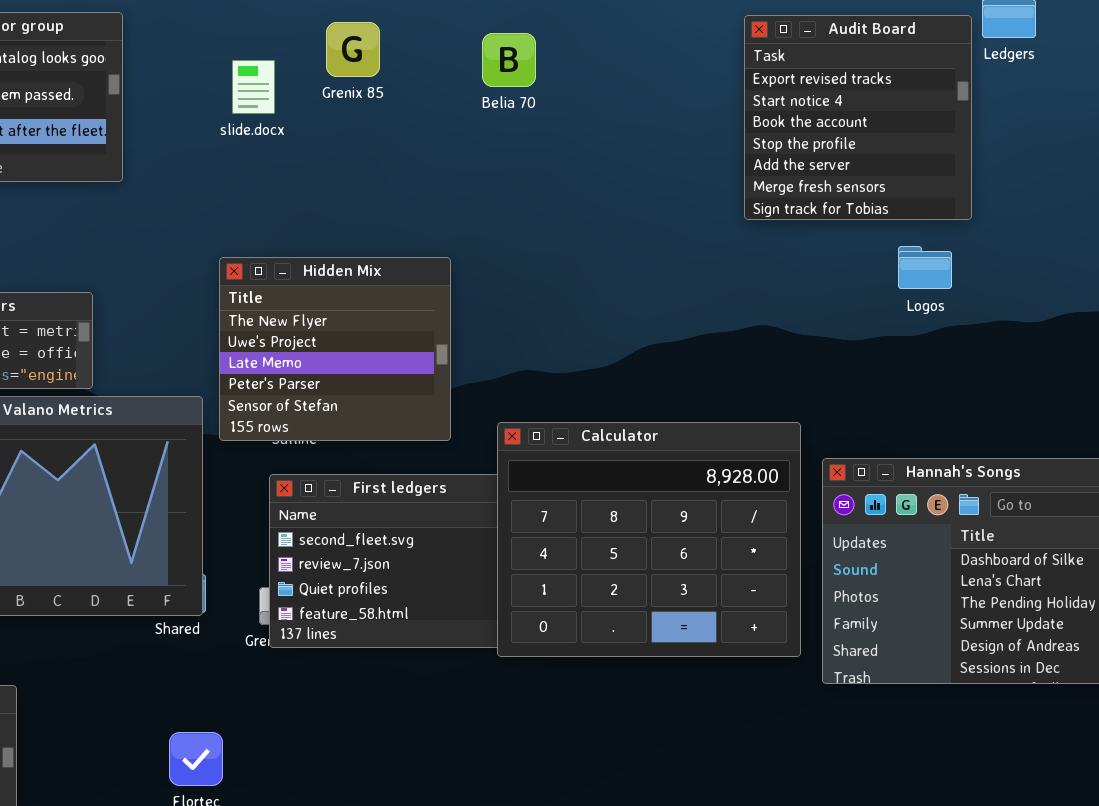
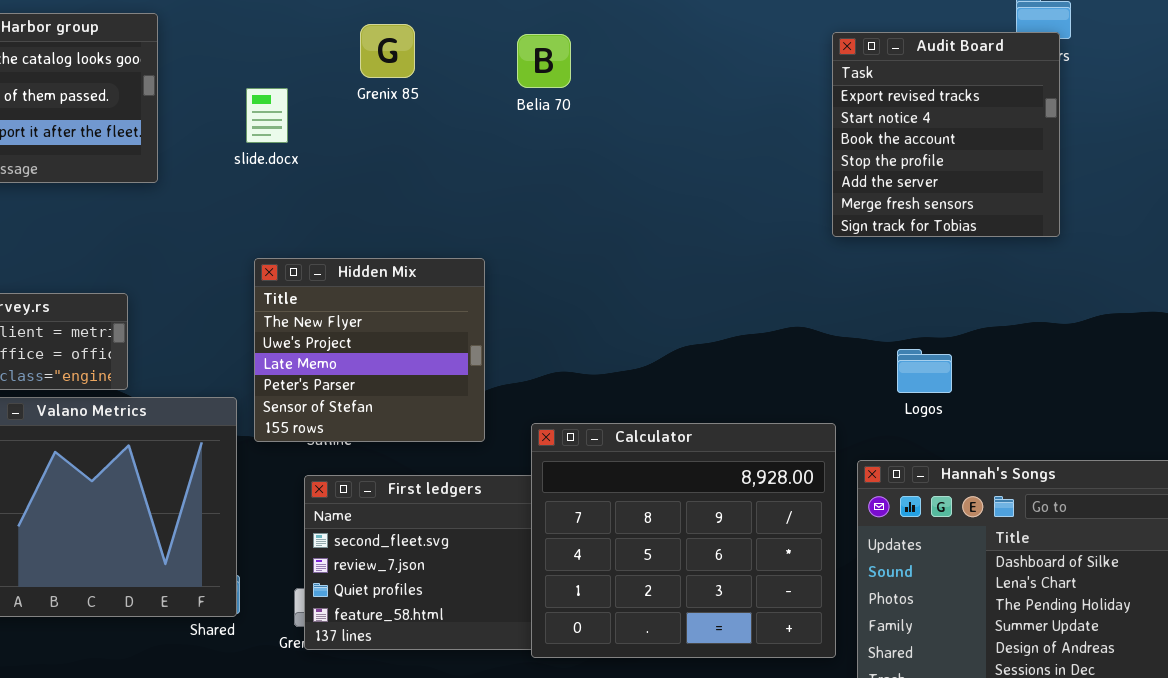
Audit Board: [744,15,972,220] -> [832,32,1060,237], moved
slide.docx: [232,60,275,114] -> [246,88,288,143], moved
Logos: [898,246,952,289] -> [897,349,952,393], moved

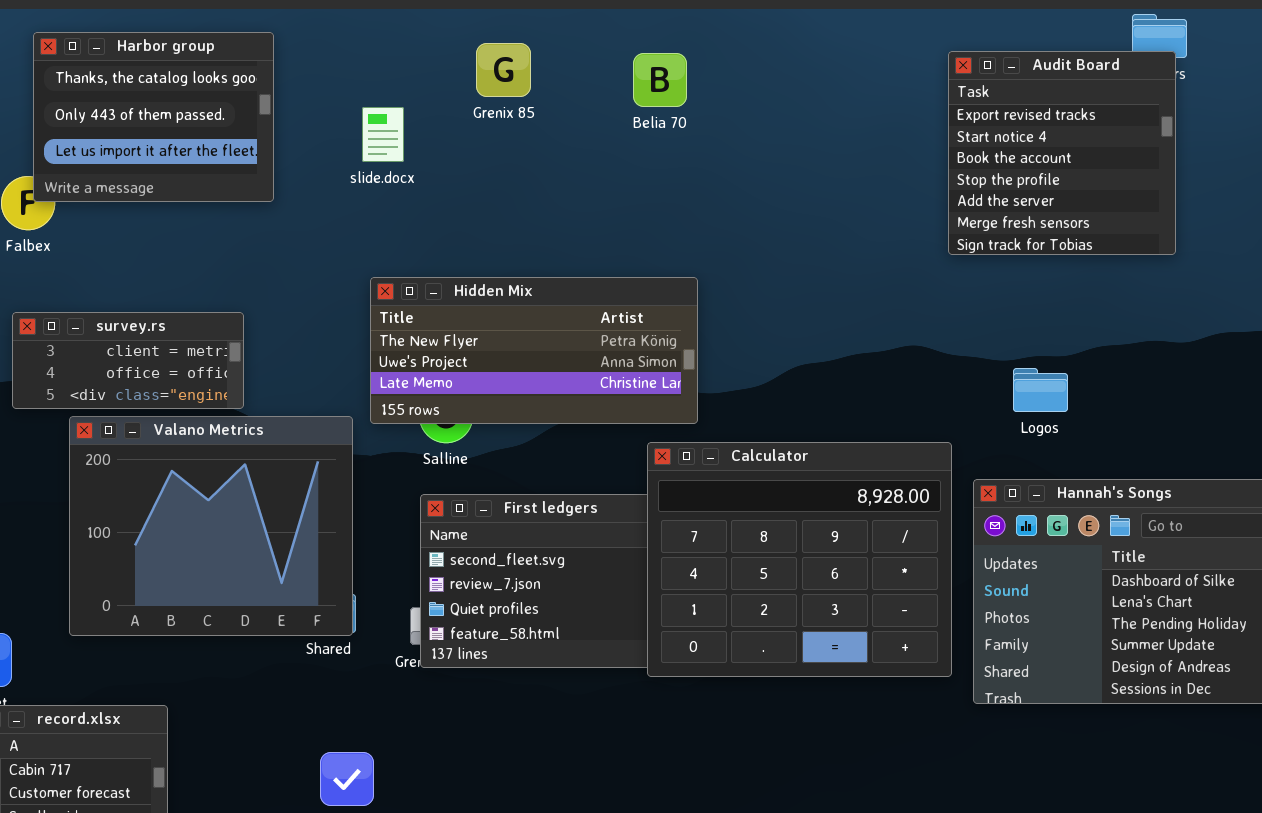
Hidden Mix: [254,258,485,442] -> [370,277,698,424], resized

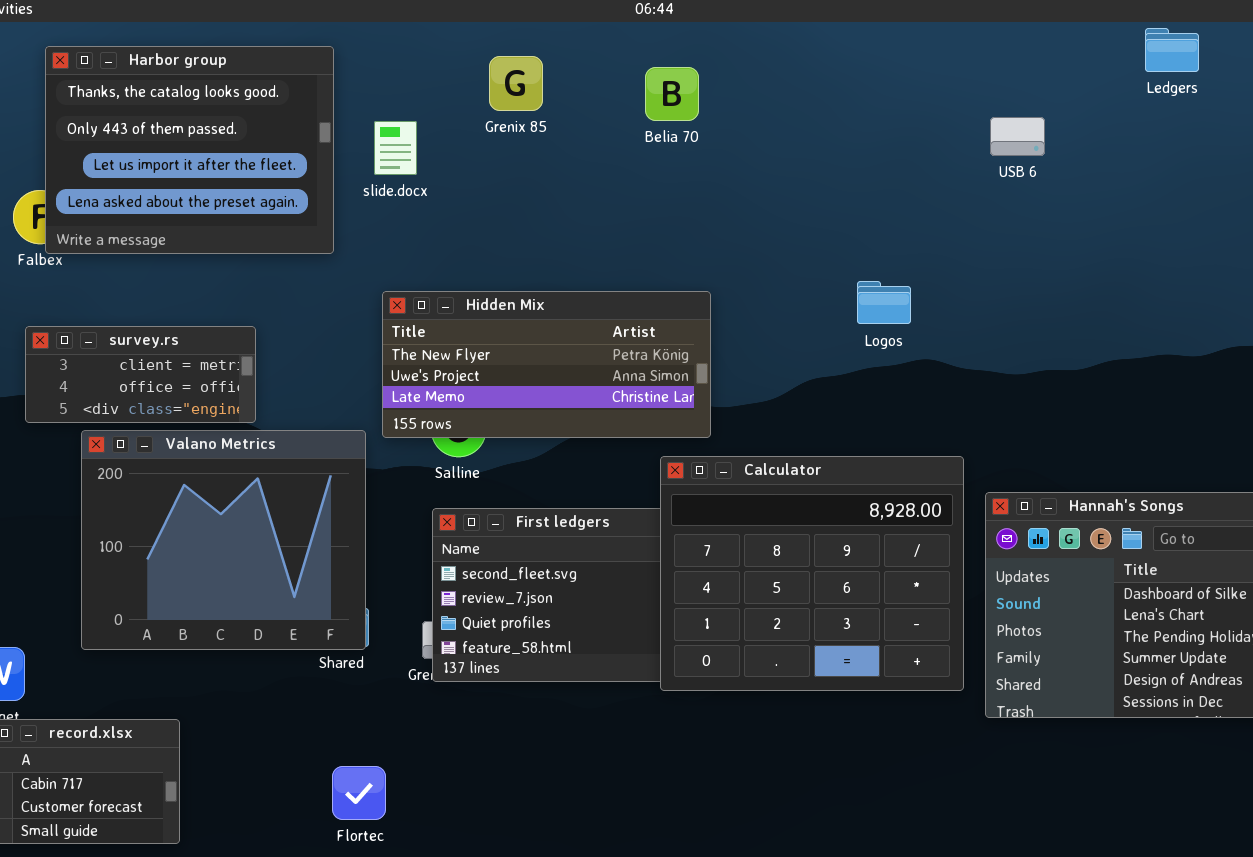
Harbor group: [33,32,274,202] -> [45,46,334,254], resized
Audit Board: [948,51,1176,255] -> none, closed
Logos: [1013,368,1068,412] -> [857,281,911,324], moved

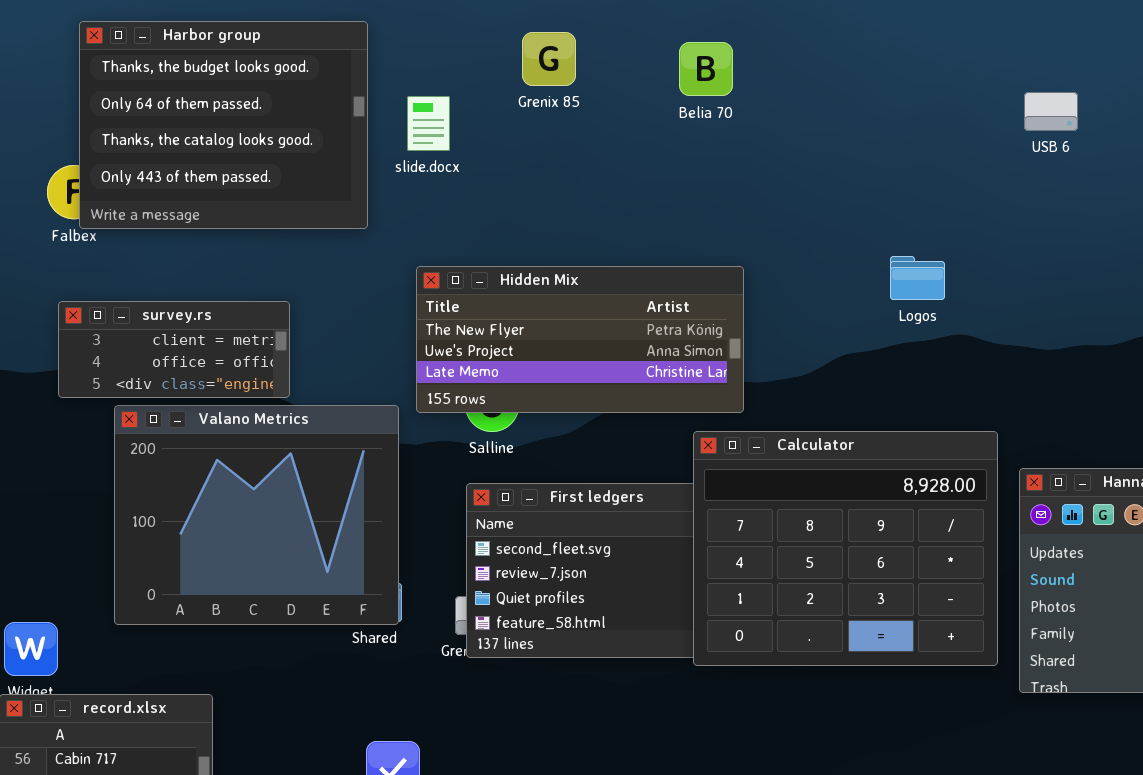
Harbor group: [45,46,334,254] -> [79,21,368,229], scrolled up 2 rows

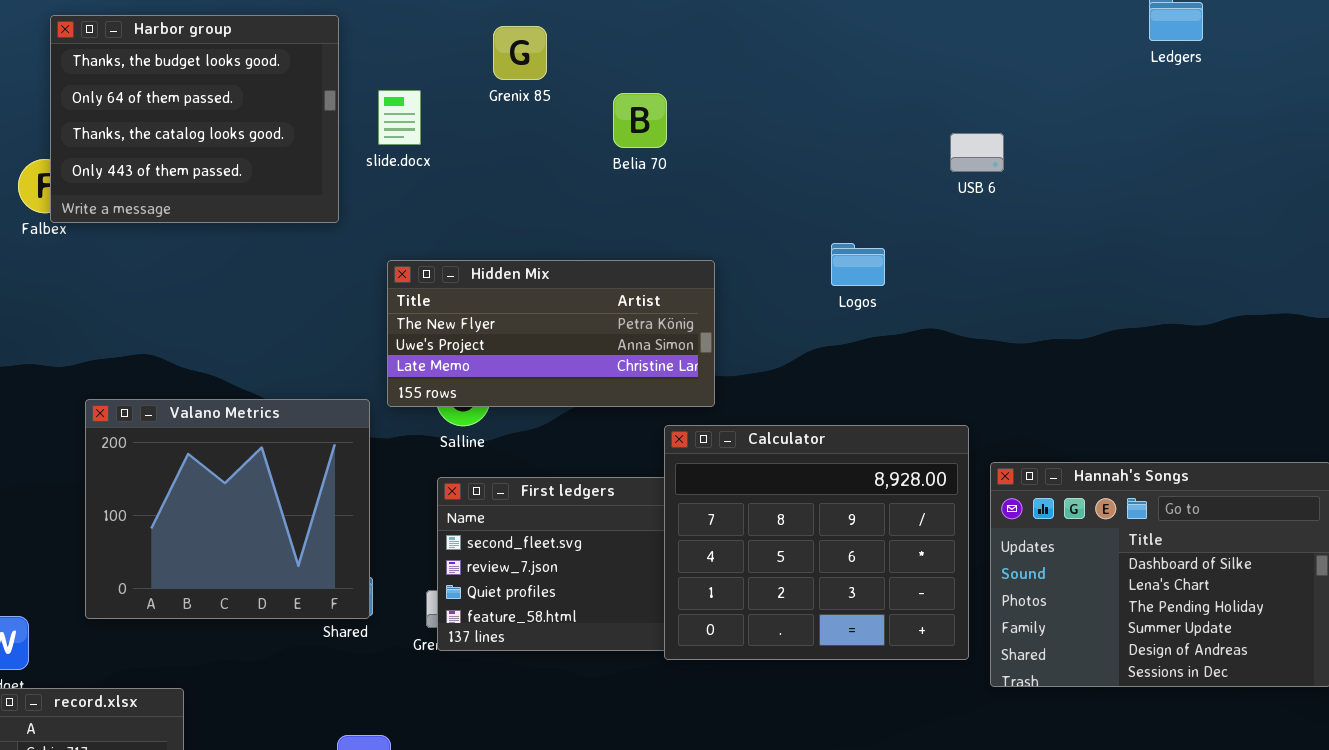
Belia 70: [679,42,733,96] -> [613,93,667,148], moved
USB 6: [1024,92,1078,131] -> [950,133,1004,172], moved
Logos: [890,256,945,300] -> [831,243,885,286], moved
survey.rs: [58,301,290,398] -> none, closed

